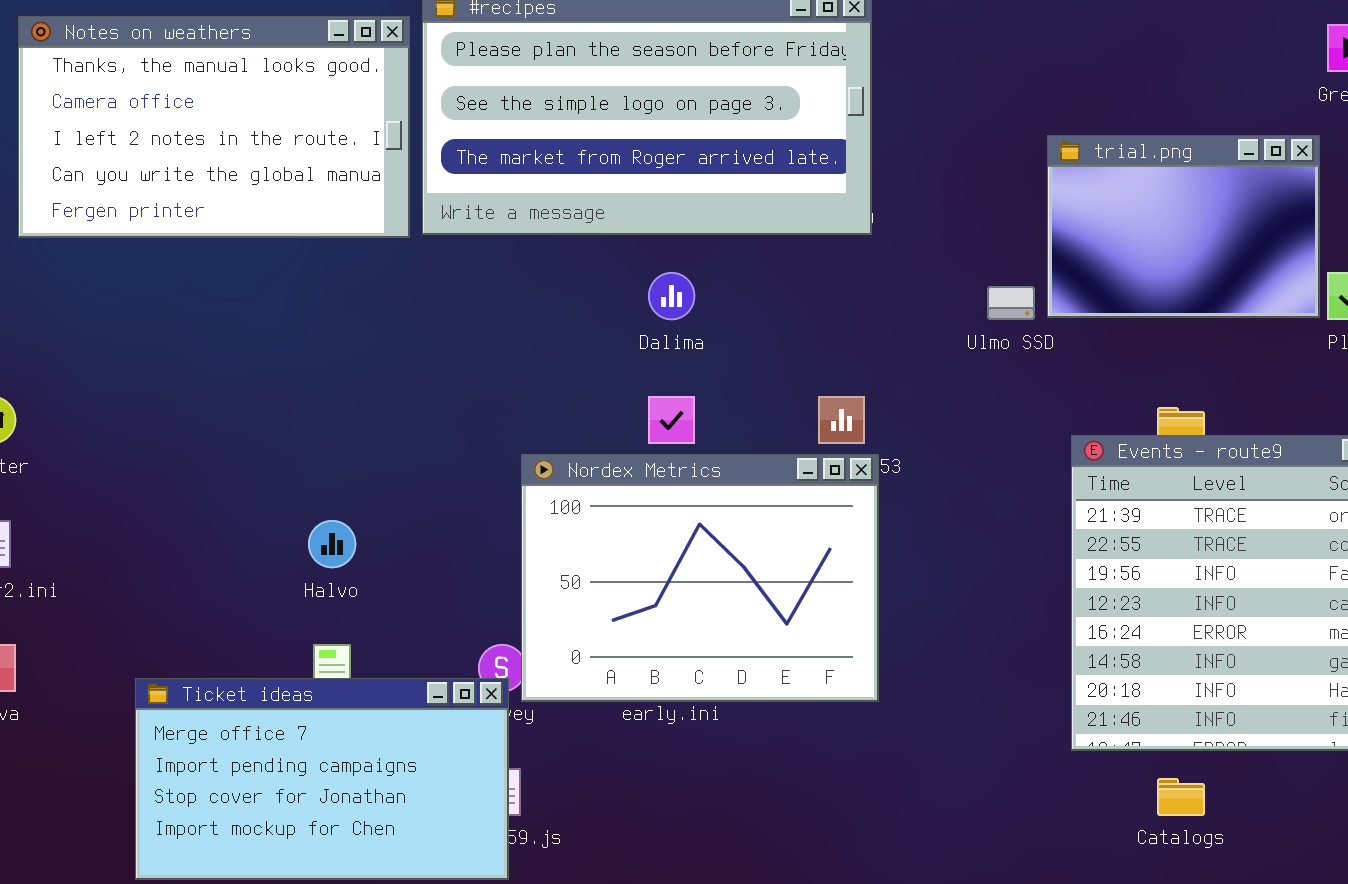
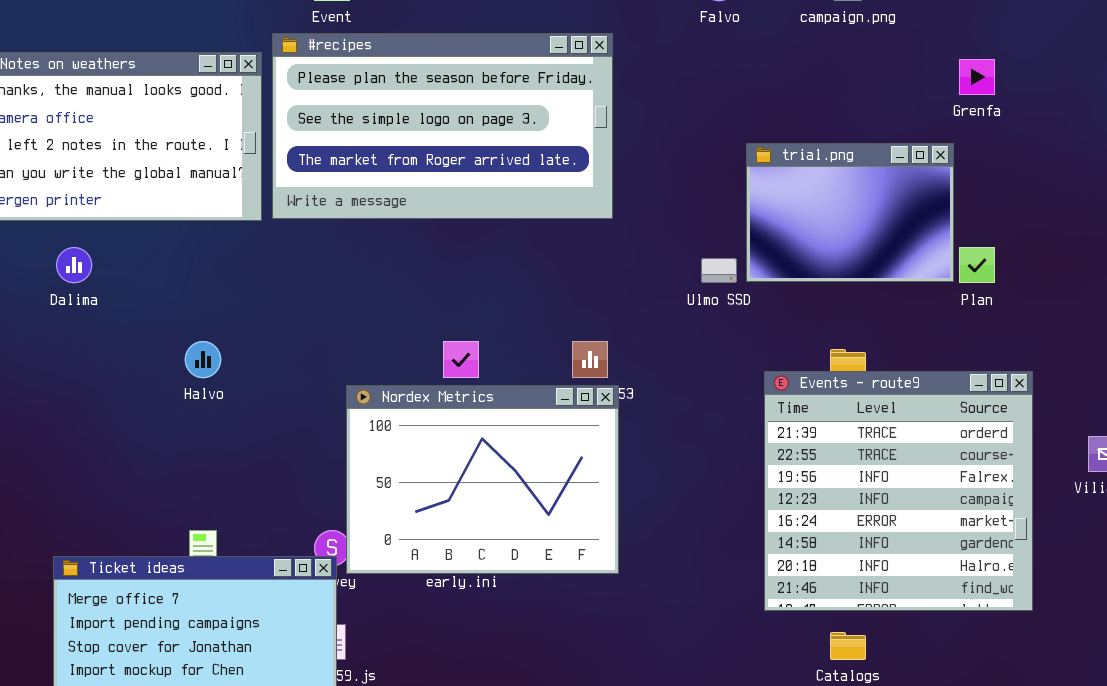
Dalima: [648,272,695,320] -> [56,247,92,283], moved
Halvo: [308,520,356,568] -> [185,341,221,378], moved

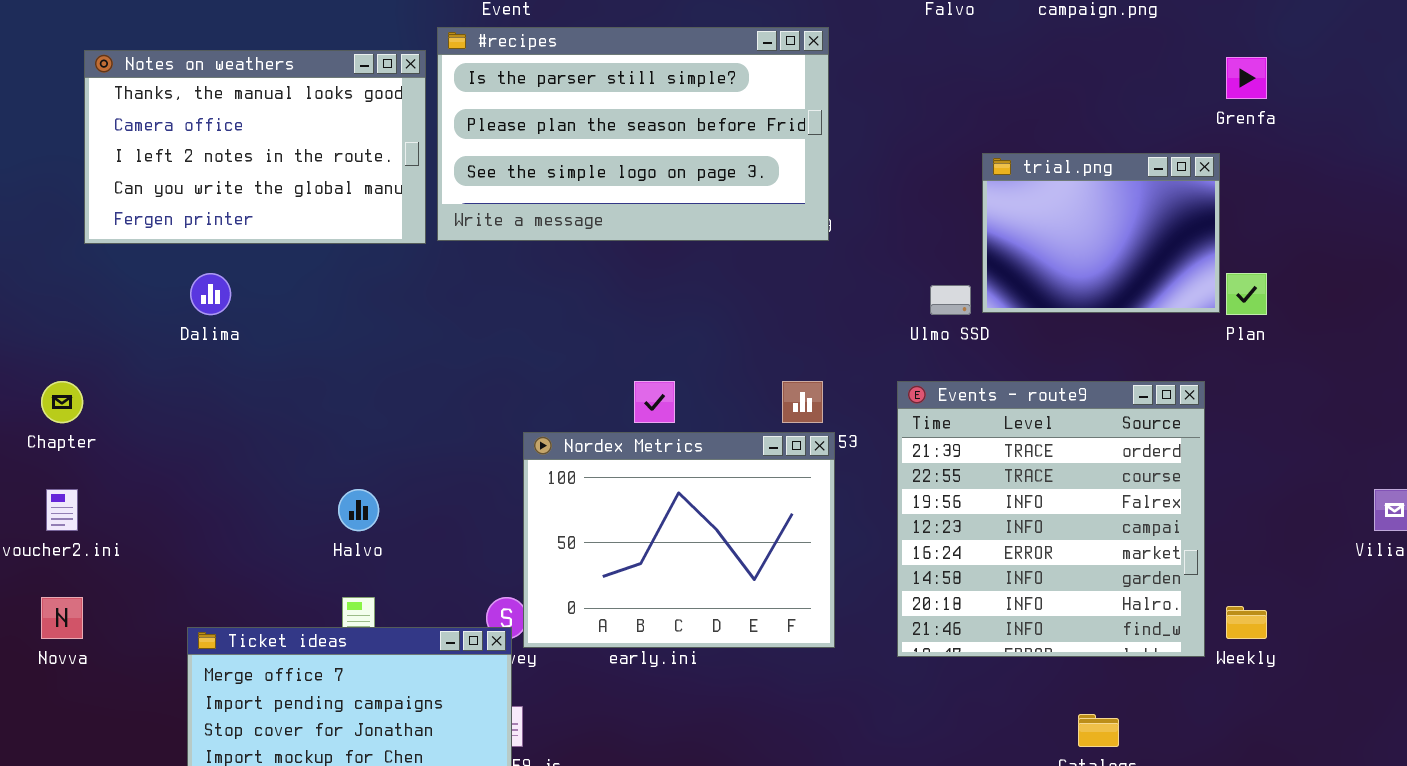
#recipes: [272,33,613,219] -> [437,27,829,241], scrolled up 1 row
Halvo: [185,341,221,378] -> [338,489,379,531], moved
Events - route9: [764,371,1033,611] -> [897,381,1205,657], moved

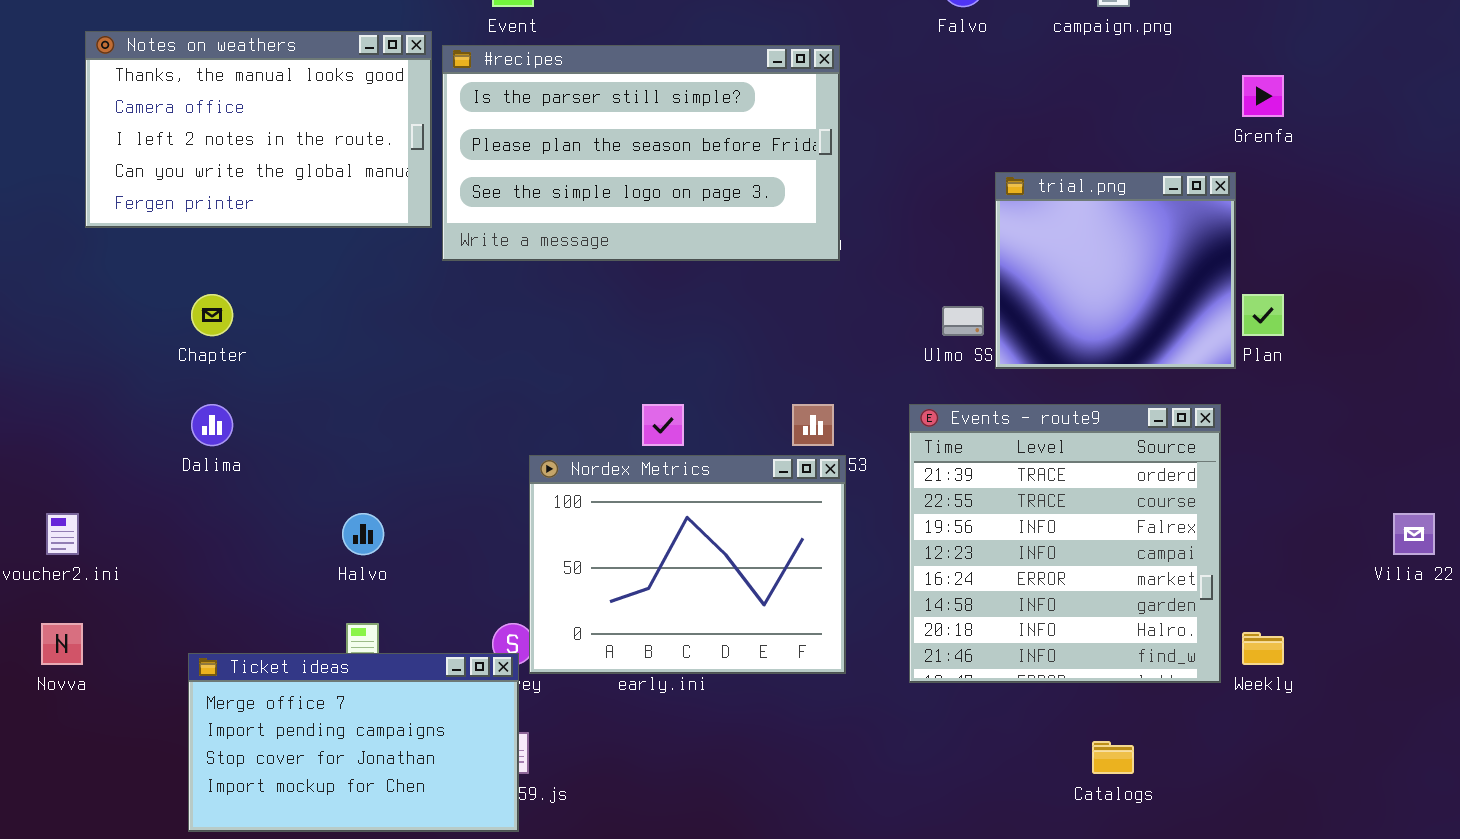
Notes on weathers: [84,50,426,244] -> [85,31,432,228], moved
trial.png: [982,153,1220,313] -> [995,172,1236,369], resized
Dalima: [190,273,231,315] -> [191,404,233,446], moved
Chapter: [41,381,83,423] -> [191,294,233,336], moved

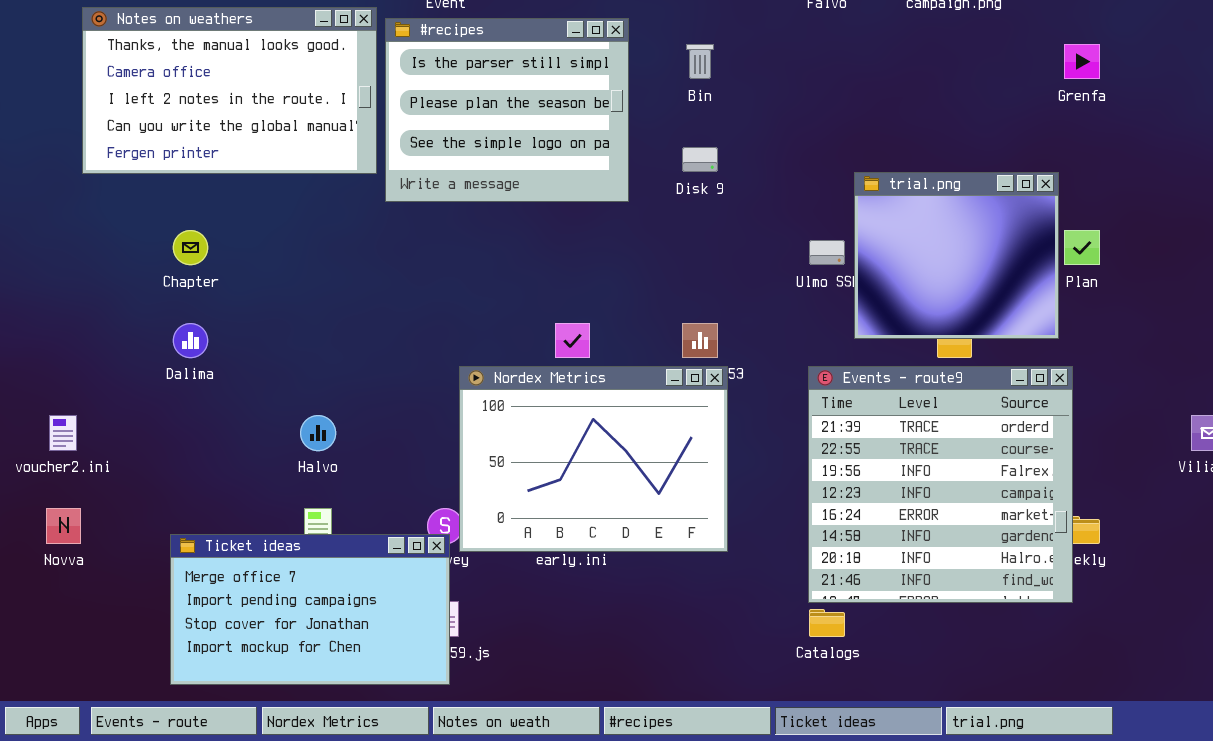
#recipes: [442,45,840,261] -> [385,18,629,202], resized
trial.png: [995,172,1236,369] -> [854,172,1059,339], moved
Events - route9: [909,404,1221,683] -> [808,366,1073,603], moved
Catalogs: [1092,741,1134,774] -> [809,609,845,637], moved

